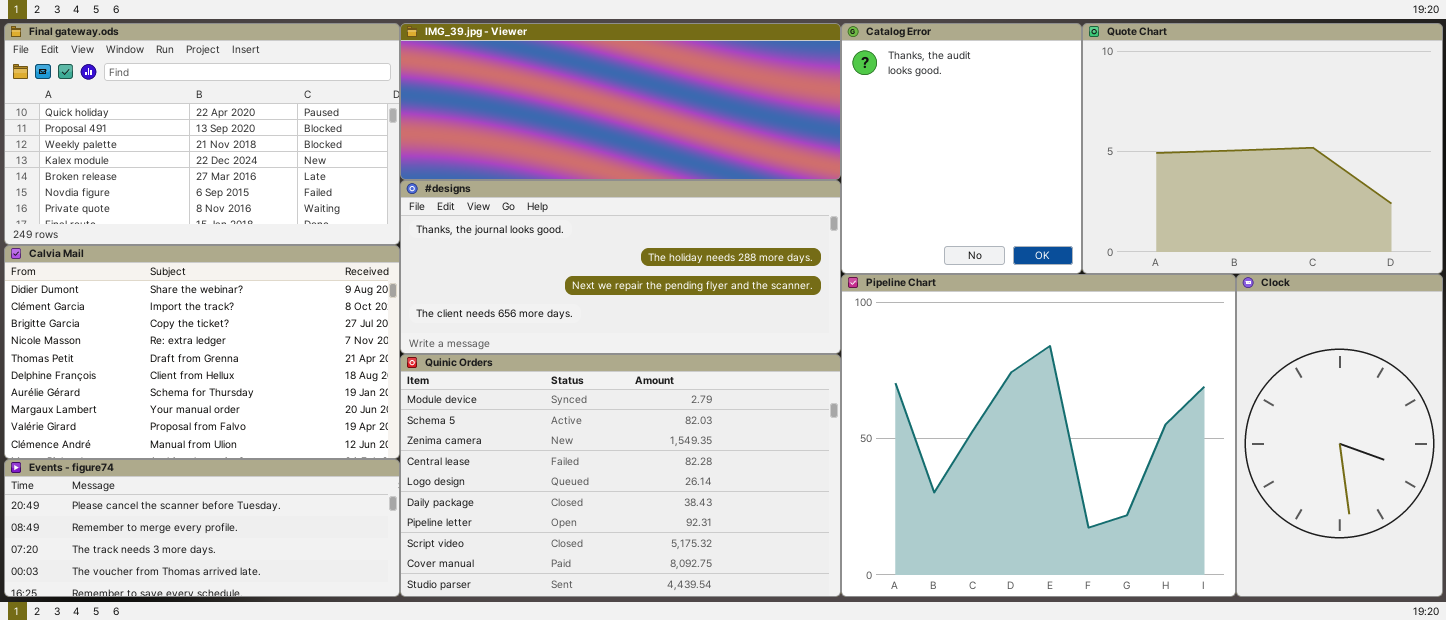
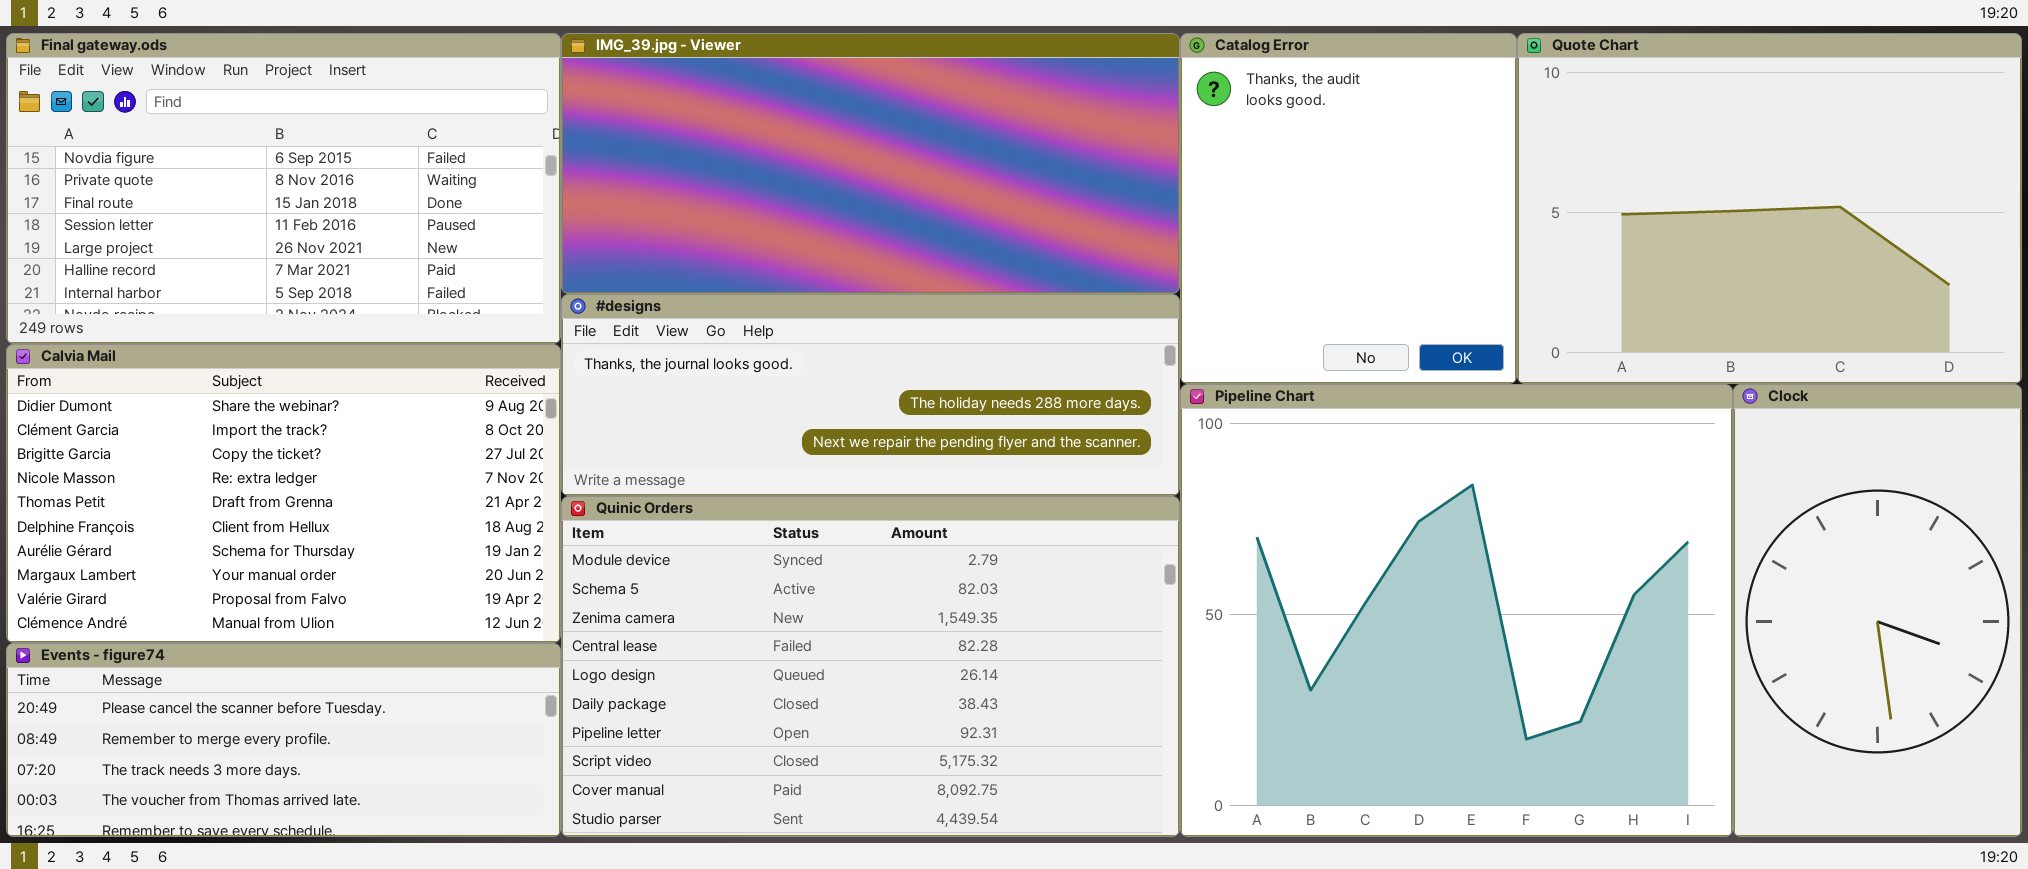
Final gateway.ods: [4,23,400,245] -> [6,33,561,344], scrolled down 5 rows
IMG_39.jpg - Viewer: [400,23,841,180] -> [561,33,1180,294], resized
#designs: [400,180,841,354] -> [561,294,1180,496], resized

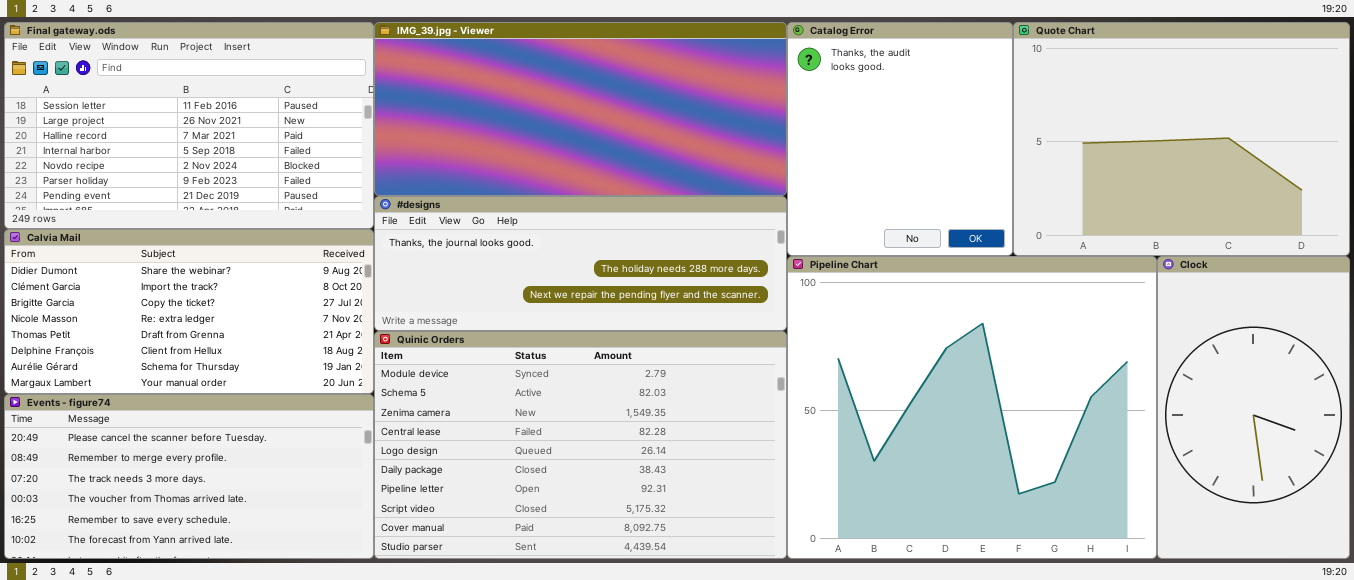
Final gateway.ods: [6,33,561,344] -> [4,22,374,229], scrolled down 3 rows
Calvia Mail: [6,344,561,643] -> [4,229,374,394], resized
Events - figure74: [6,643,561,837] -> [4,394,374,559], resized

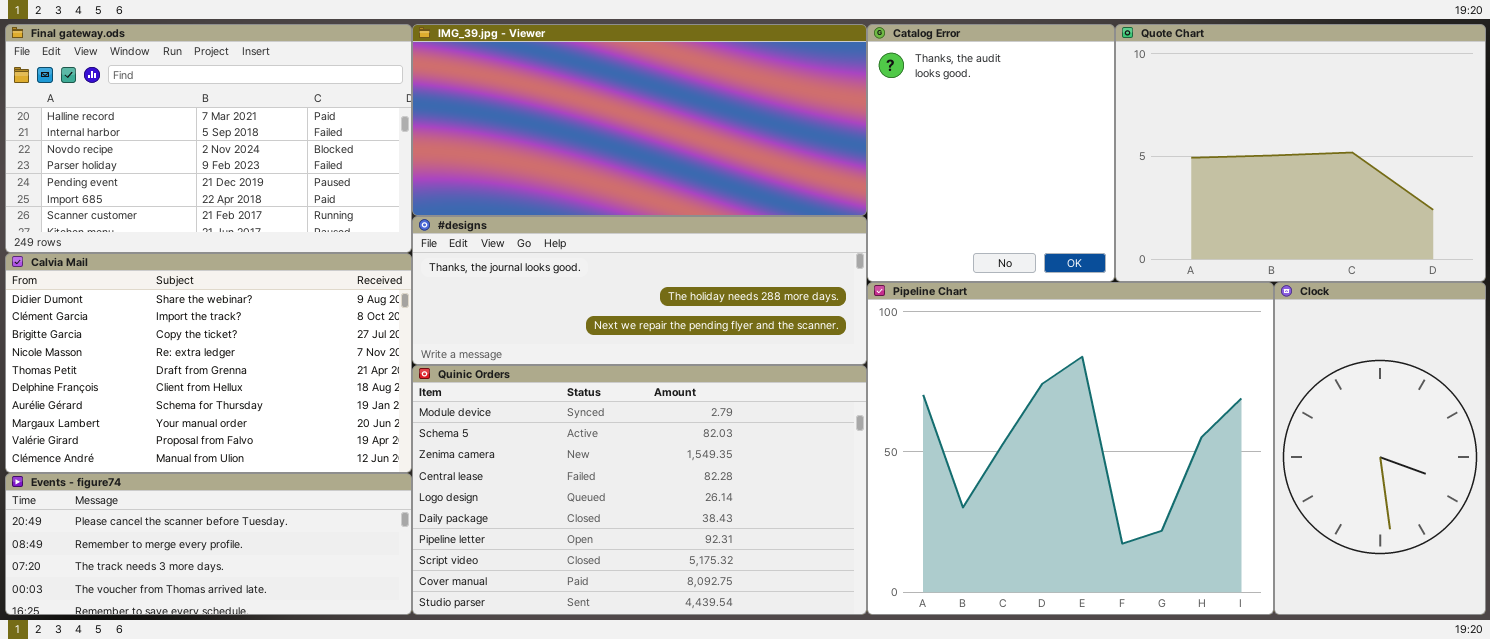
Final gateway.ods: [4,22,374,229] -> [5,24,412,253], scrolled down 2 rows
Calvia Mail: [4,229,374,394] -> [5,253,412,473], resized
Events - figure74: [4,394,374,559] -> [5,473,412,615], resized

